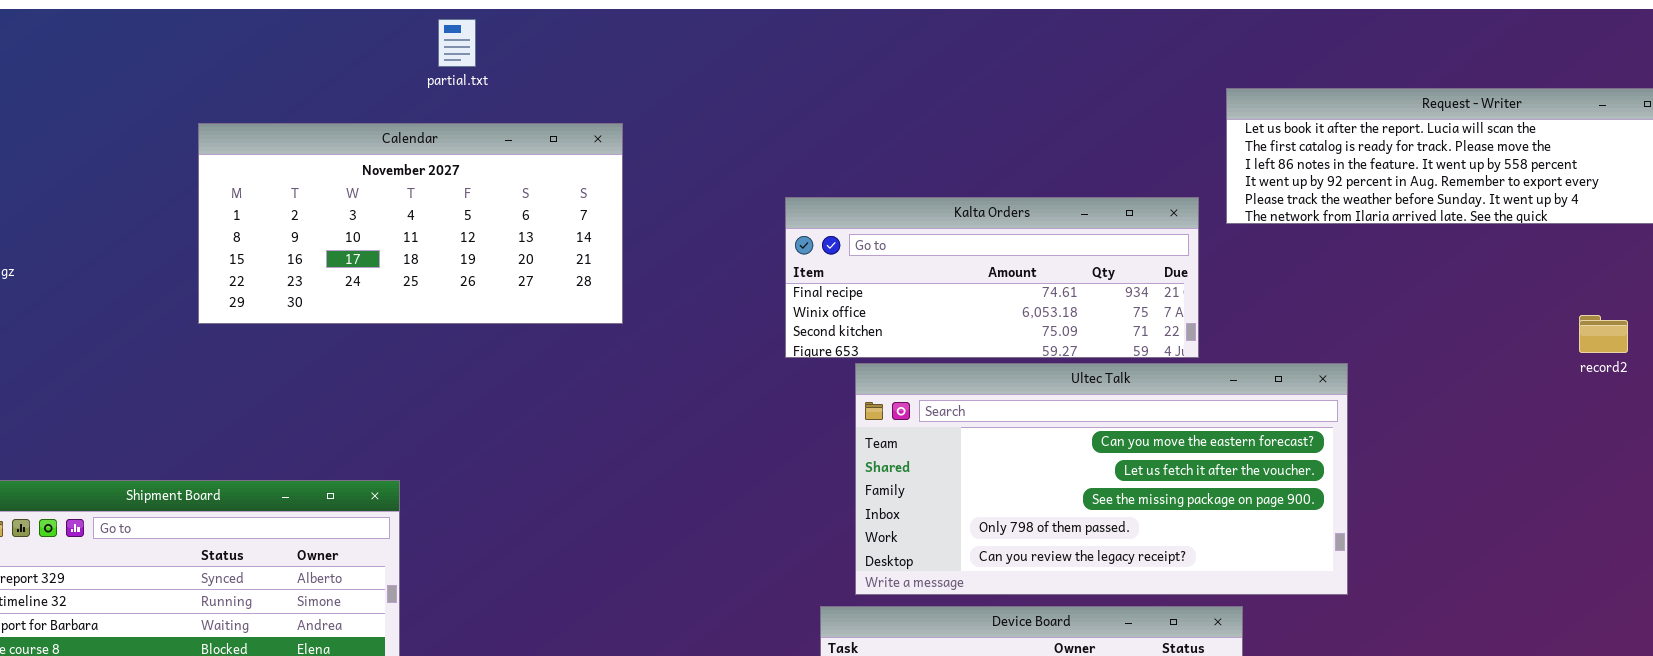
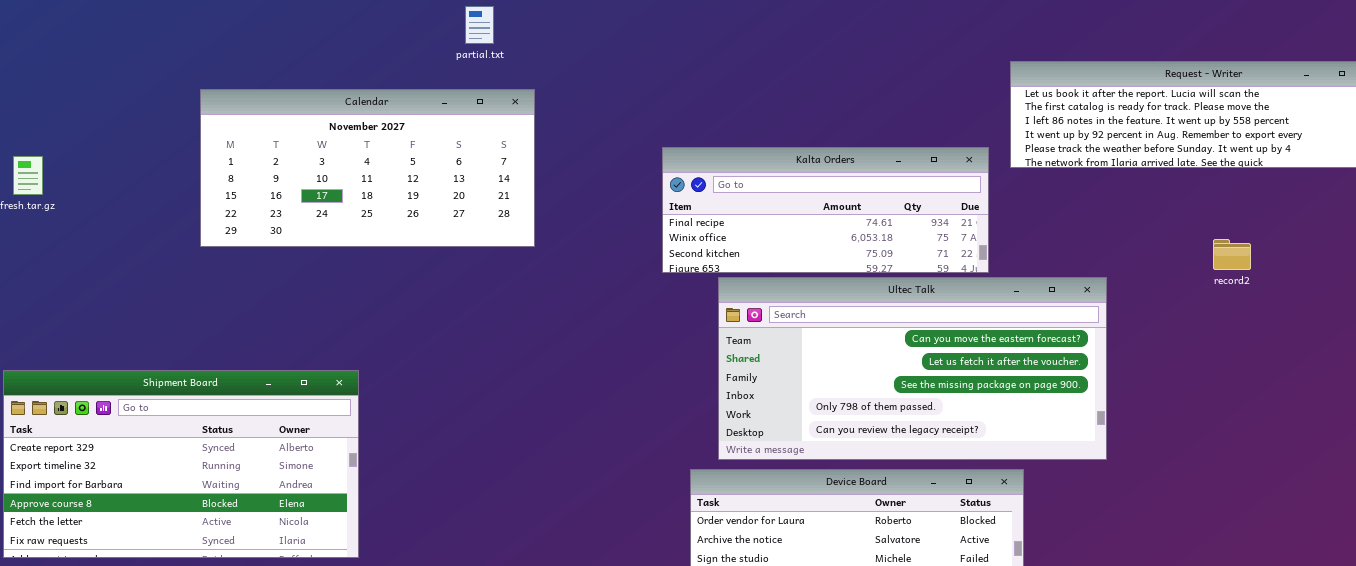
partial.txt: [438,19,476,67] -> [465,6,494,44], moved
record2: [1579,315,1628,353] -> [1213,239,1251,270], moved

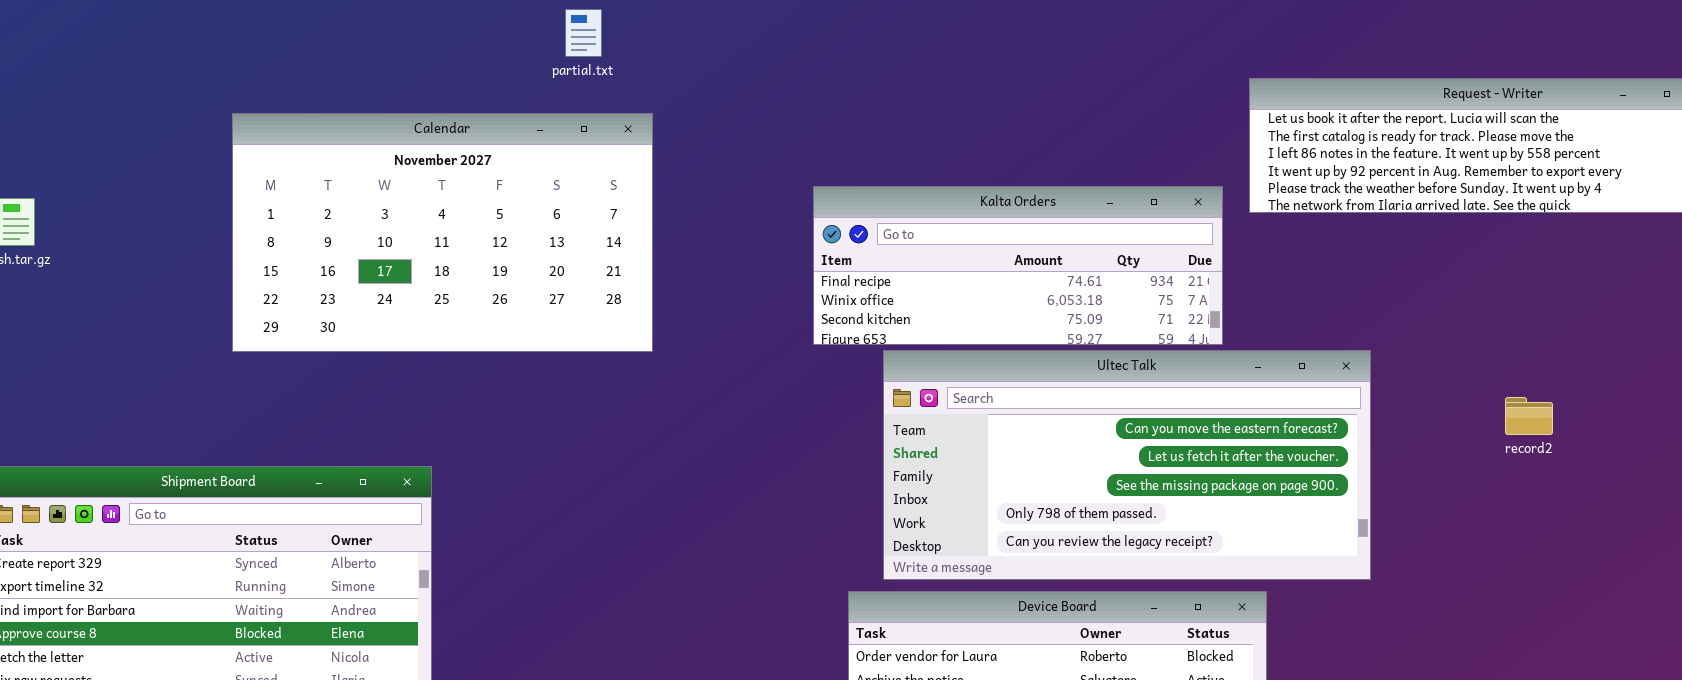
Calendar: [200,89,535,247] -> [232,113,653,352], resized
record2: [1213,239,1251,270] -> [1505,397,1553,435], moved

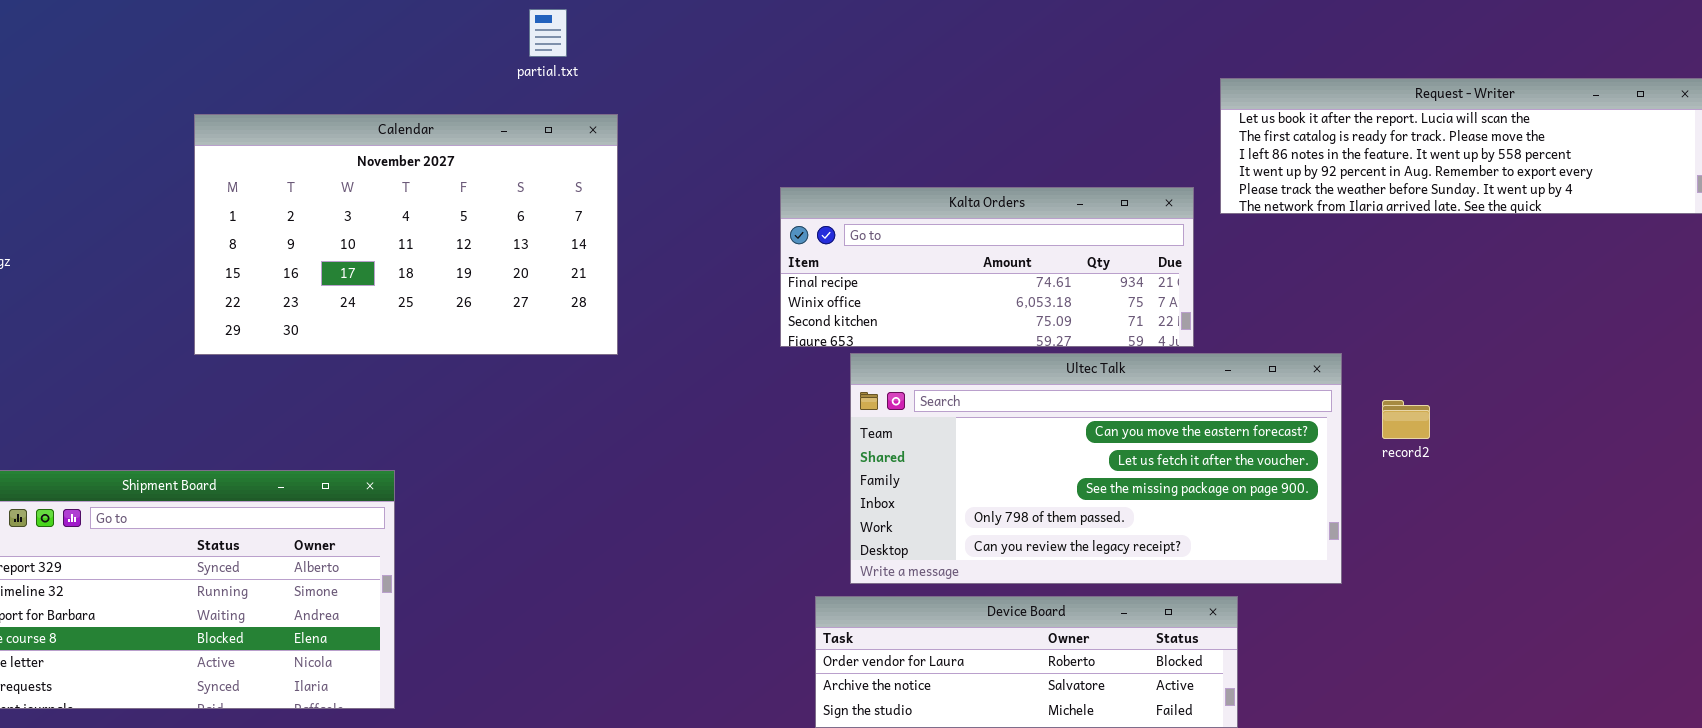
record2: [1505,397,1553,435] -> [1382,400,1430,439], moved

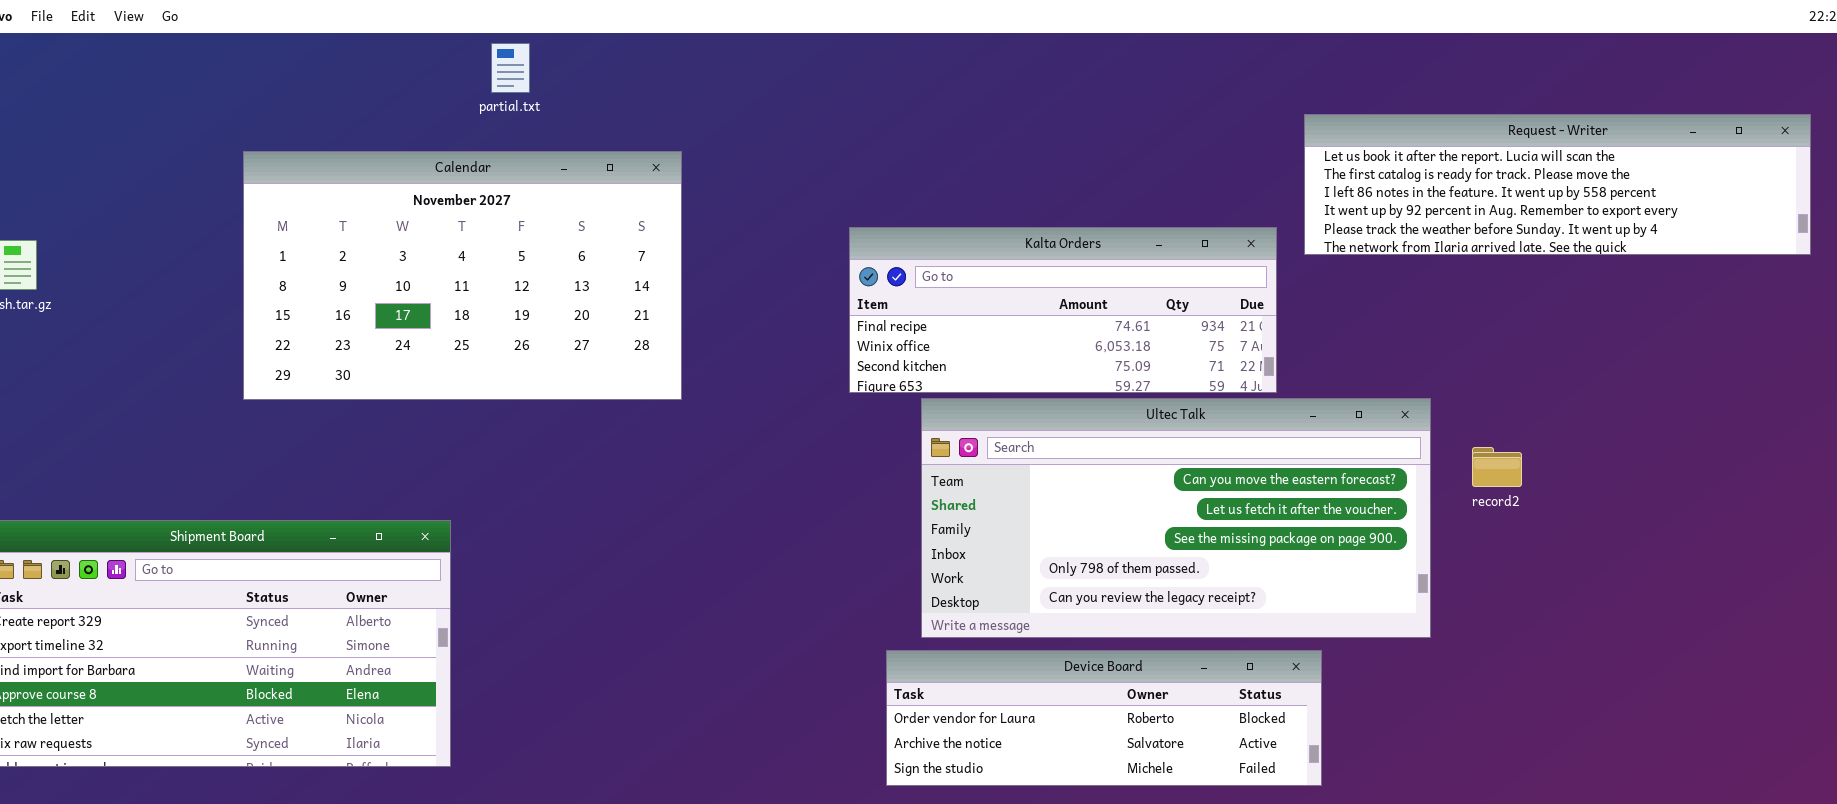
partial.txt: [529,9,567,57] -> [491,43,530,93], moved

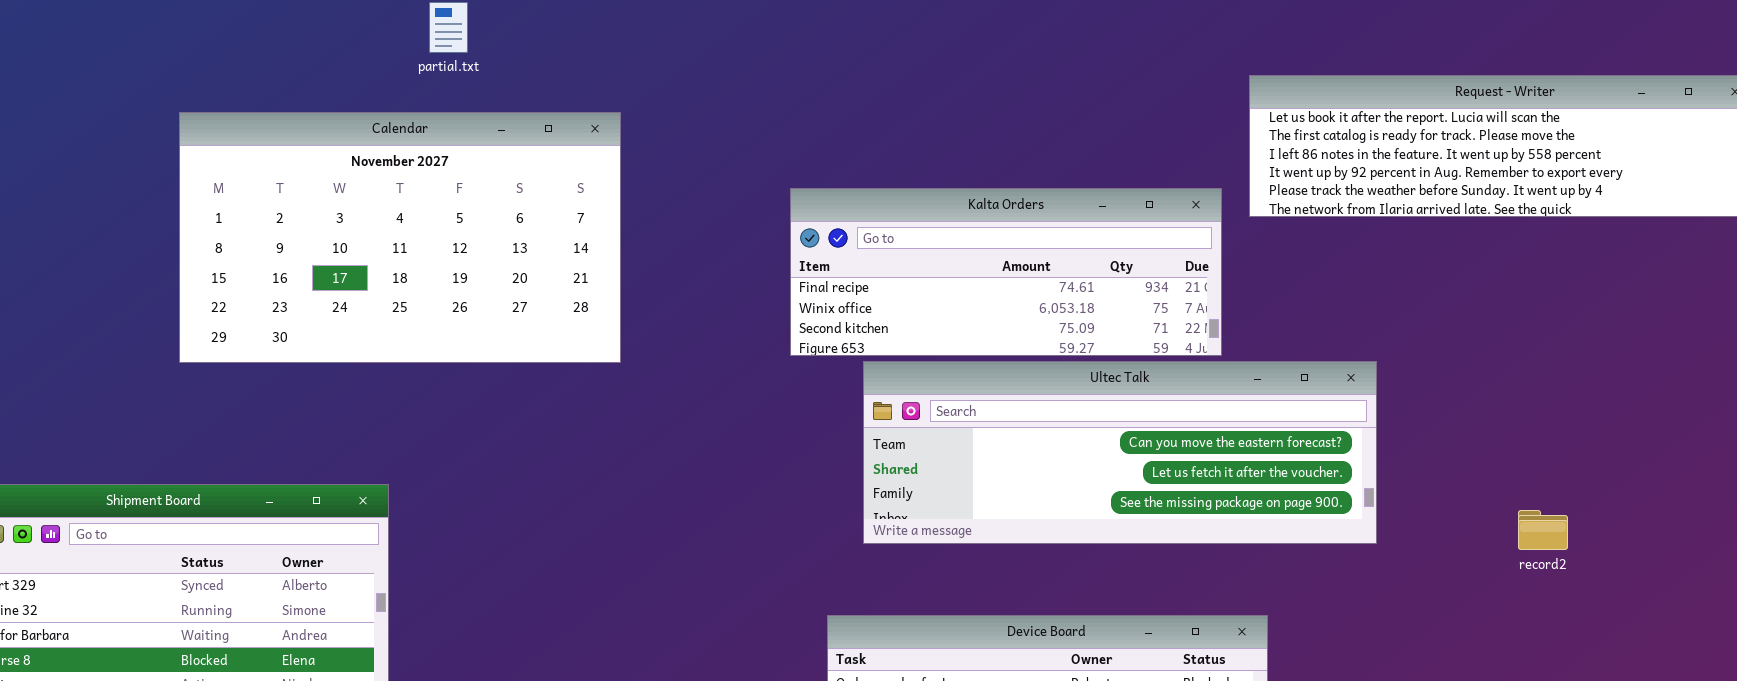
Ultec Talk: [921,398,1431,638] -> [863,361,1377,544], resized
record2: [1472,447,1522,487] -> [1518,510,1568,550], moved

